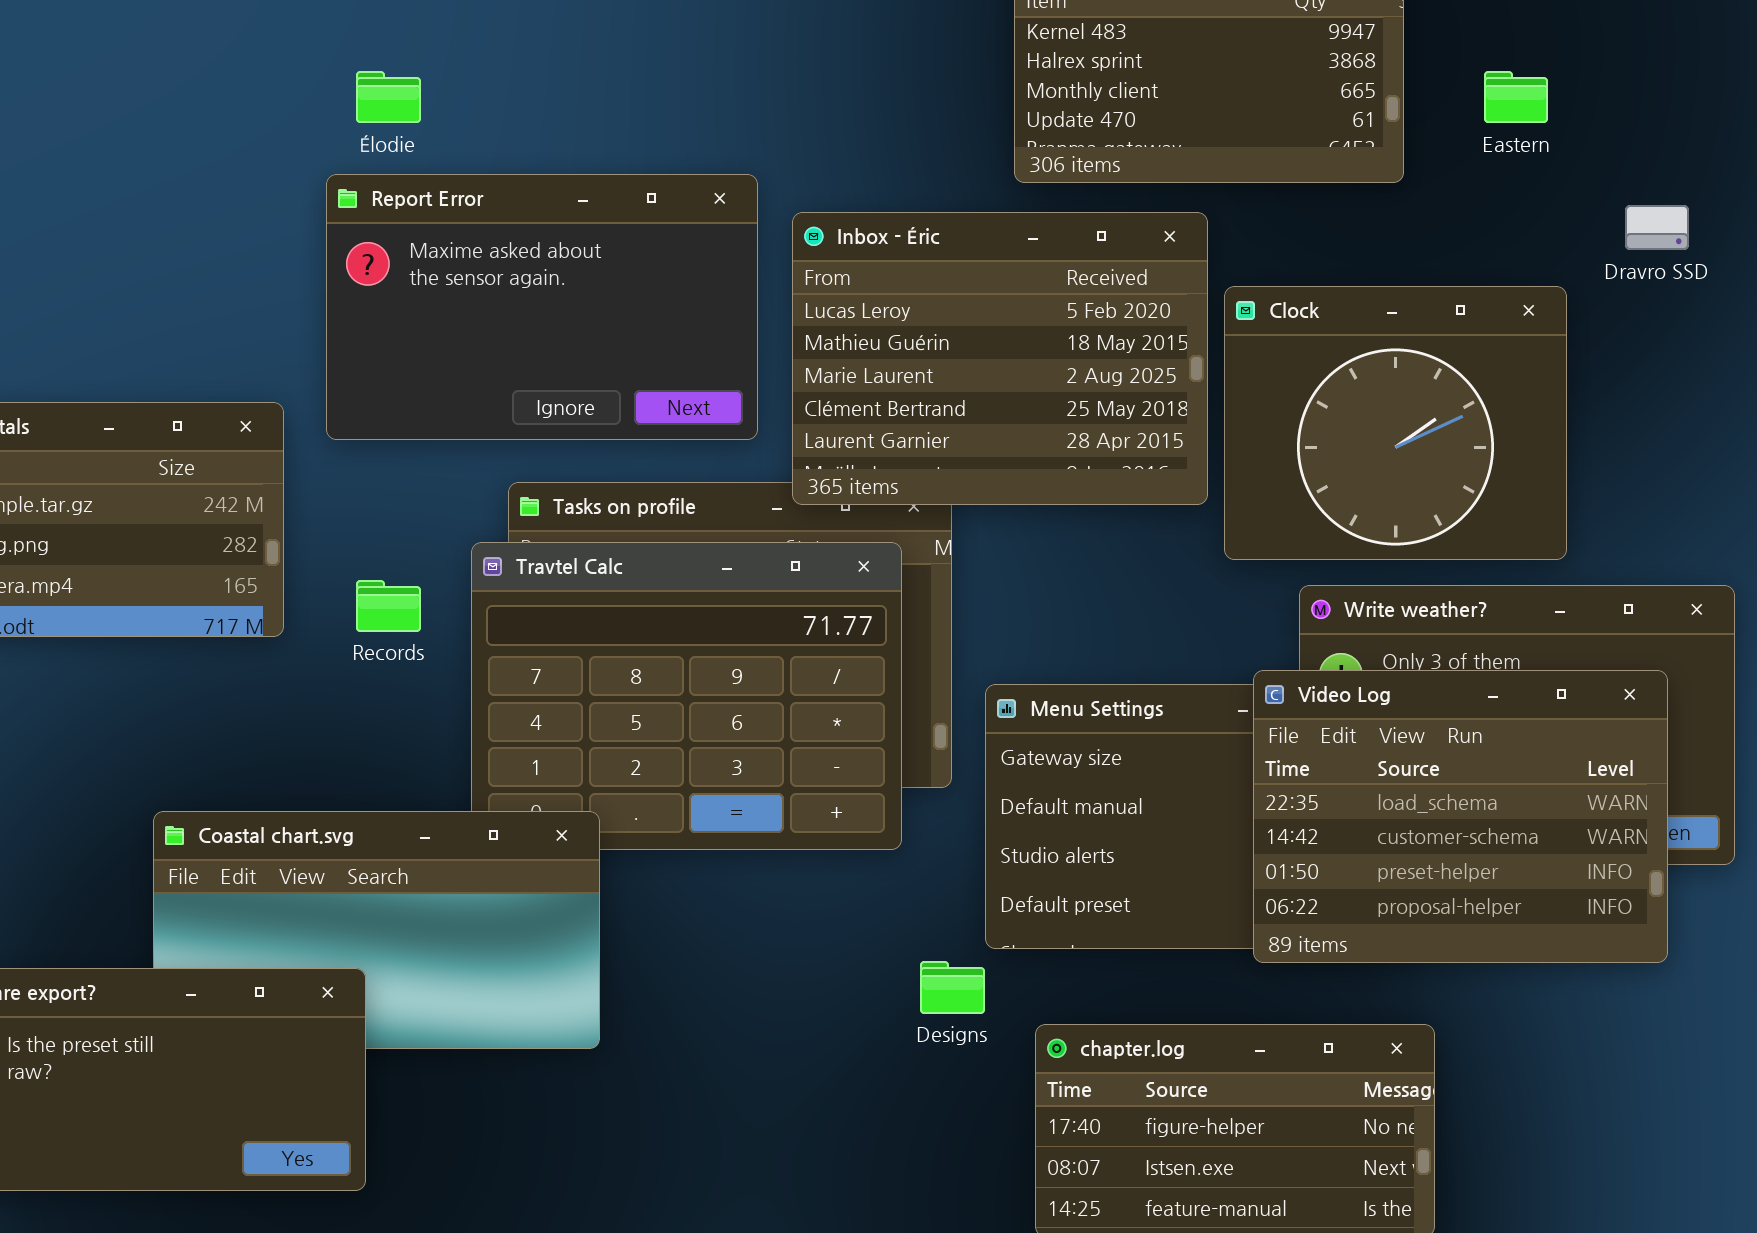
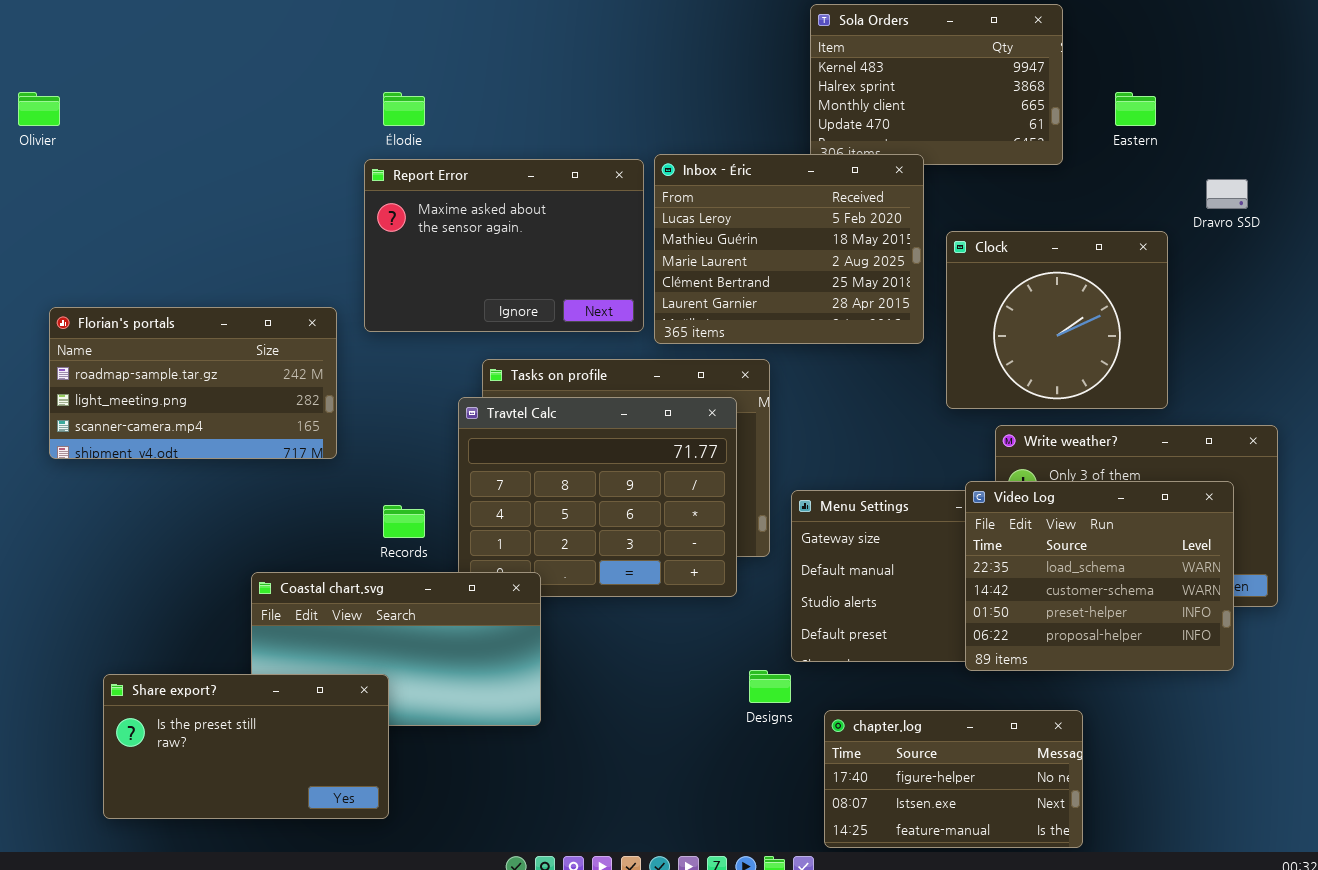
Inbox - Éric: [792,212,1208,505] -> [654,154,924,344], moved
Records: [356,580,421,632] -> [383,505,425,538], moved

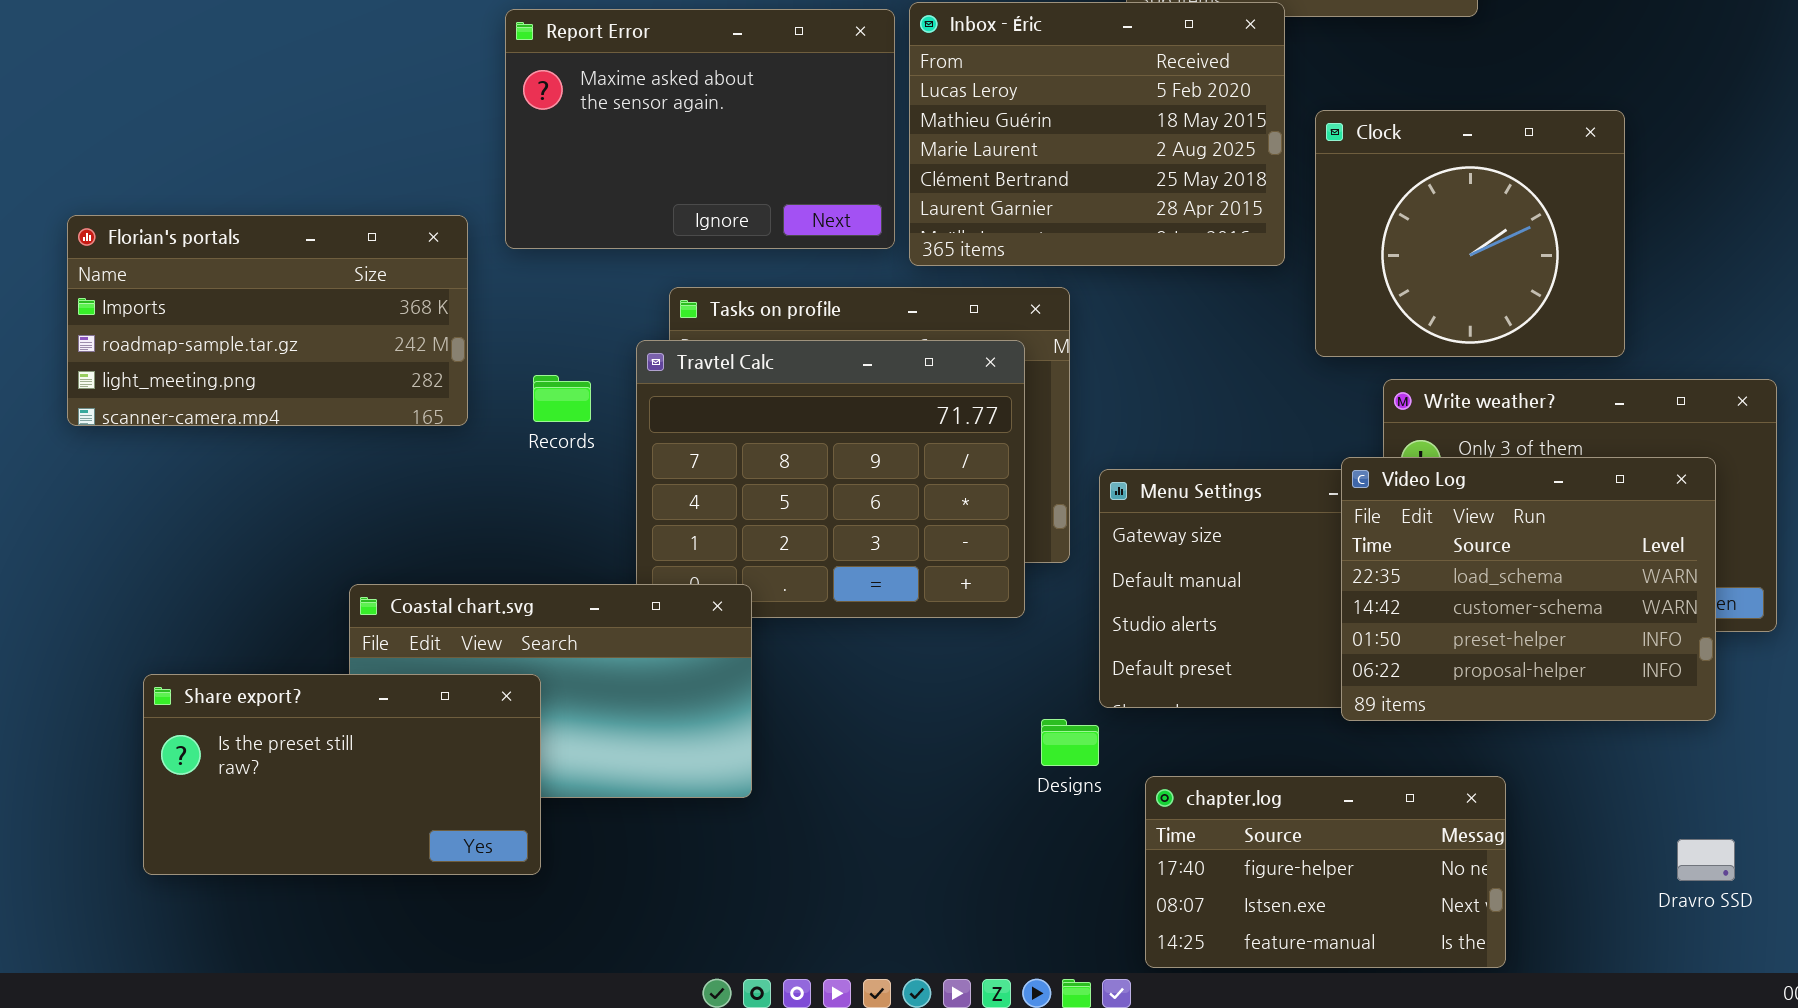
Dravro SSD: [1206,179,1248,209] -> [1677,839,1735,881], moved
Florian's portals: [49,307,337,459] -> [67,215,468,426], scrolled up 1 row
Records: [383,505,425,538] -> [533,375,591,422], moved
Share export?: [103,674,389,819] -> [143,674,541,875], moved

